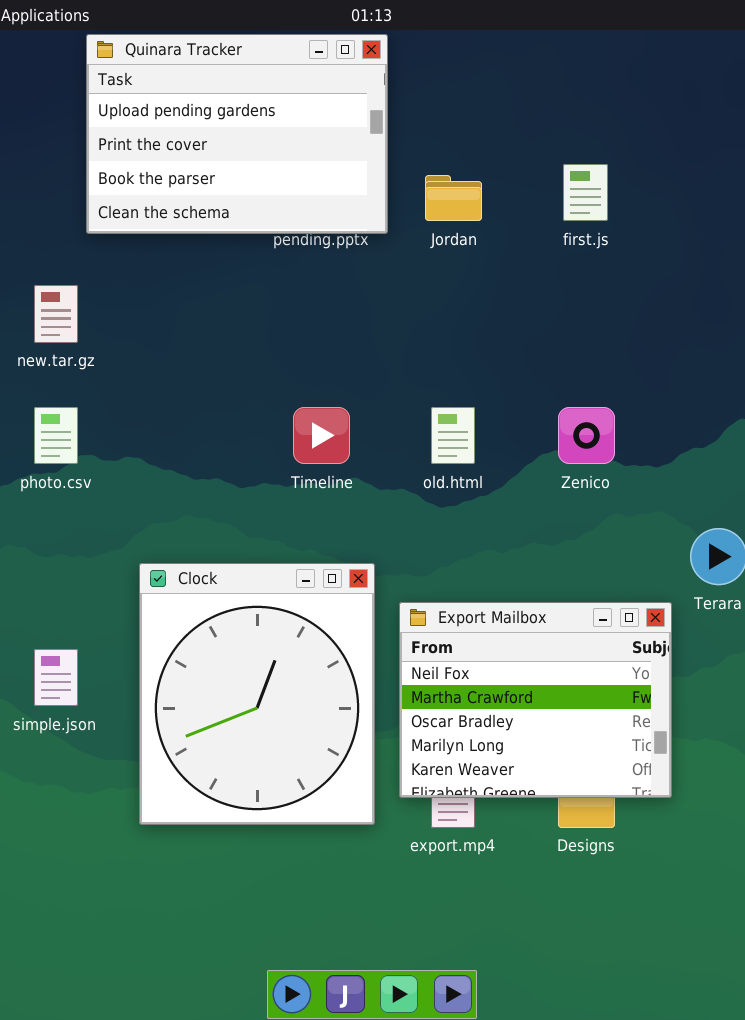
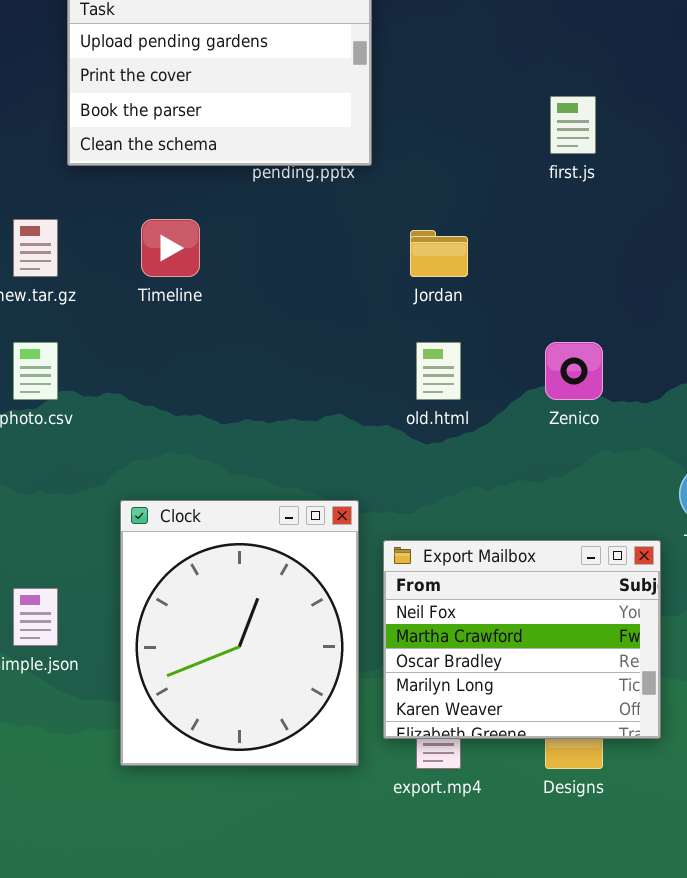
Jordan: [425,175,482,221] -> [410,230,468,277], moved
Timeline: [293,407,350,464] -> [141,219,200,277], moved

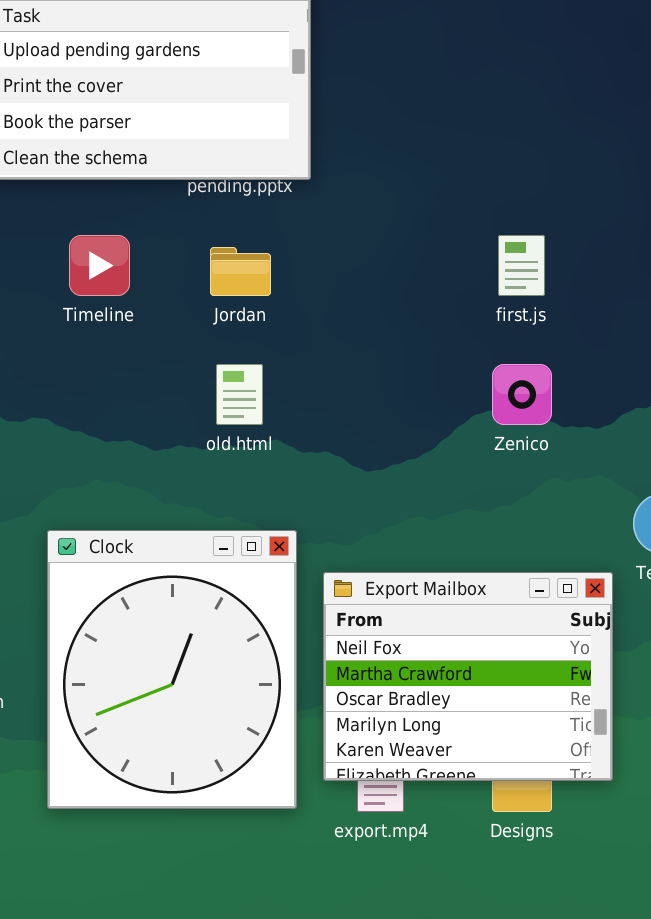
first.js: [550,96,596,154] -> [498,235,545,296], moved
Jordan: [410,230,468,277] -> [210,247,271,296], moved
old.html: [416,342,461,400] -> [216,364,263,425], moved

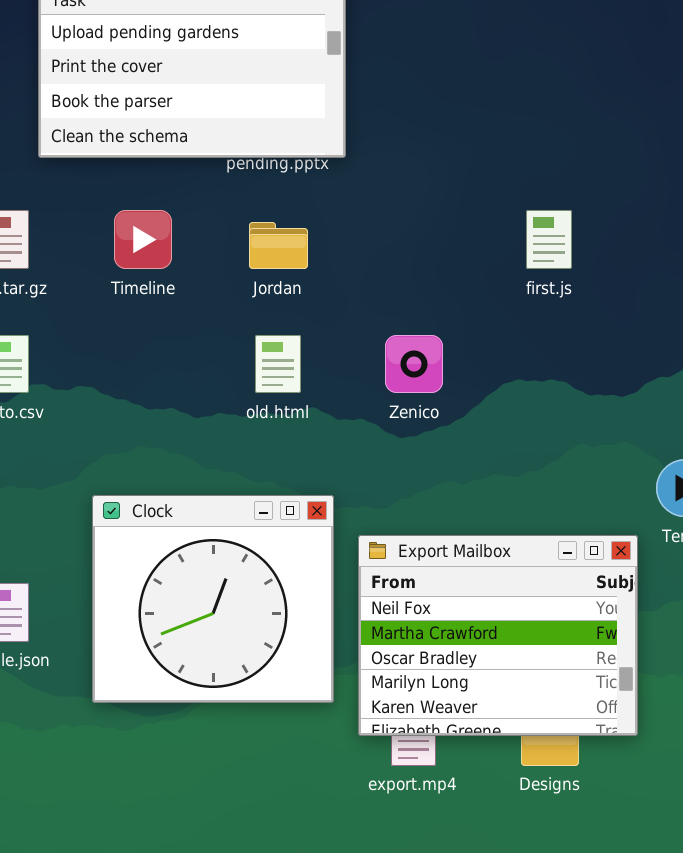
Zenico: [492,364,552,425] -> [385,335,443,393], moved
Clock: [47,530,297,809] -> [92,495,334,703], resized

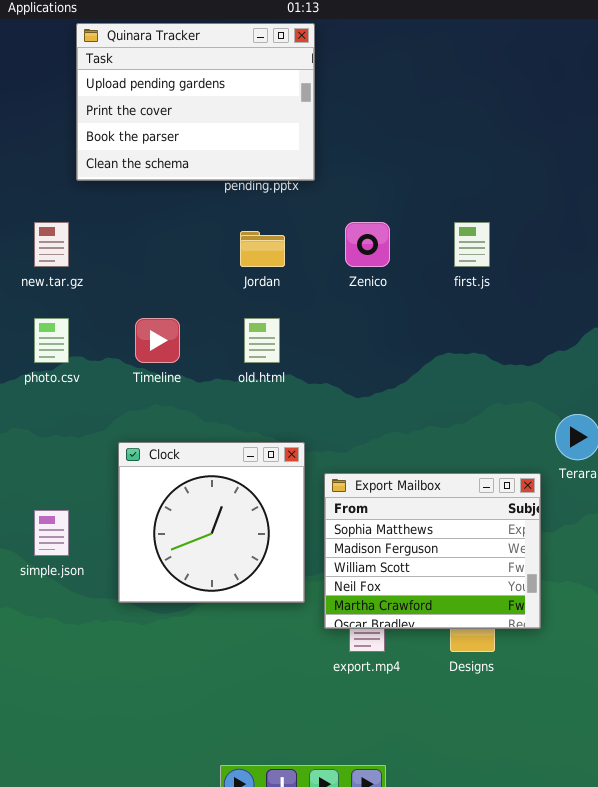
Timeline: [114,210,172,269] -> [135,318,180,363], moved
Zenico: [385,335,443,393] -> [345,222,390,267], moved
Export Mailbox: [358,535,638,736] -> [324,473,541,629], scrolled up 3 rows

